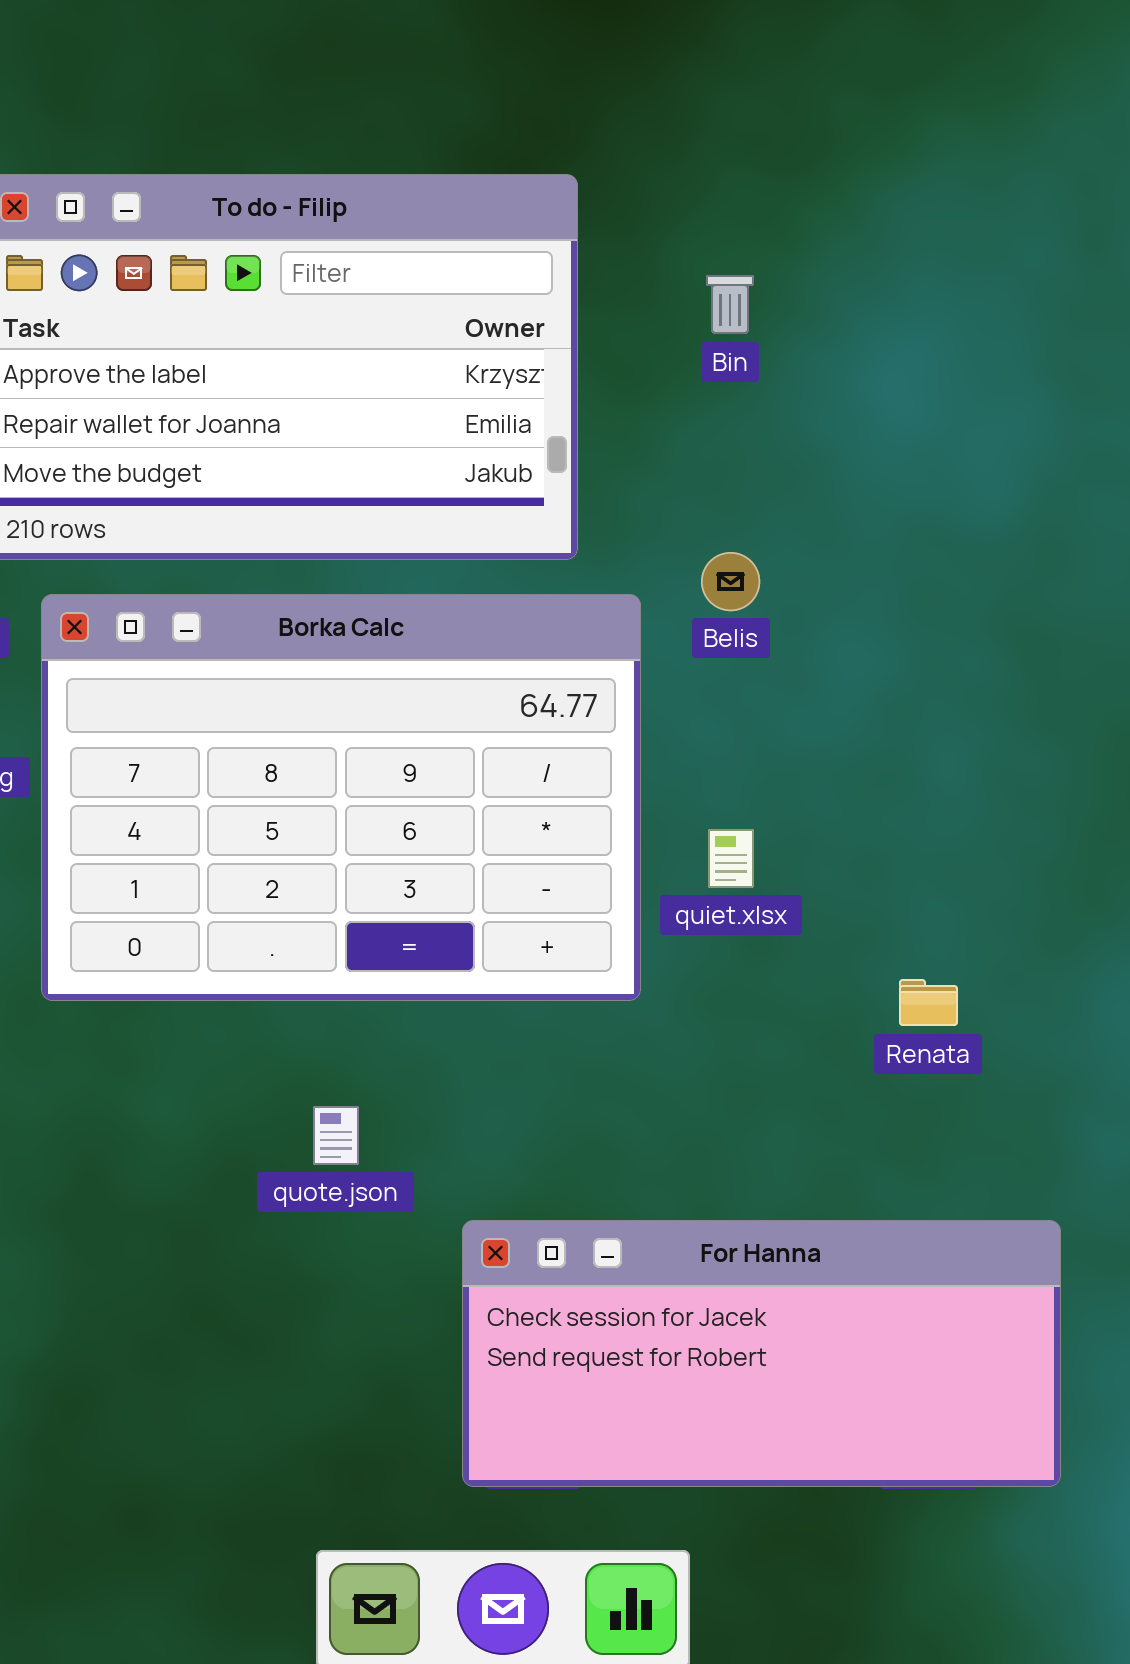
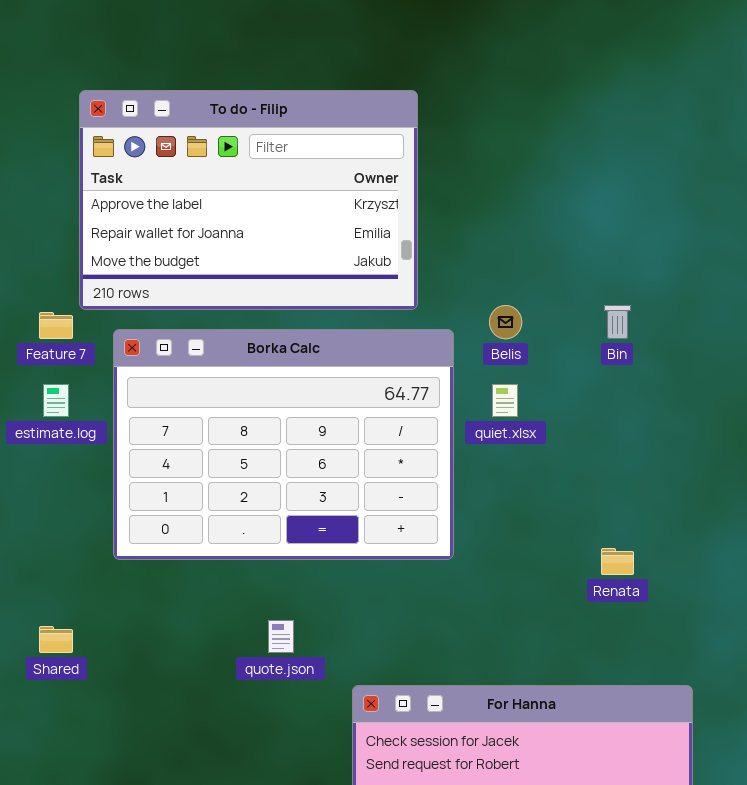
Bin: [706,275,754,334] -> [604,305,631,339], moved
quiet.xlsx: [708,829,754,888] -> [492,384,518,417], moved

